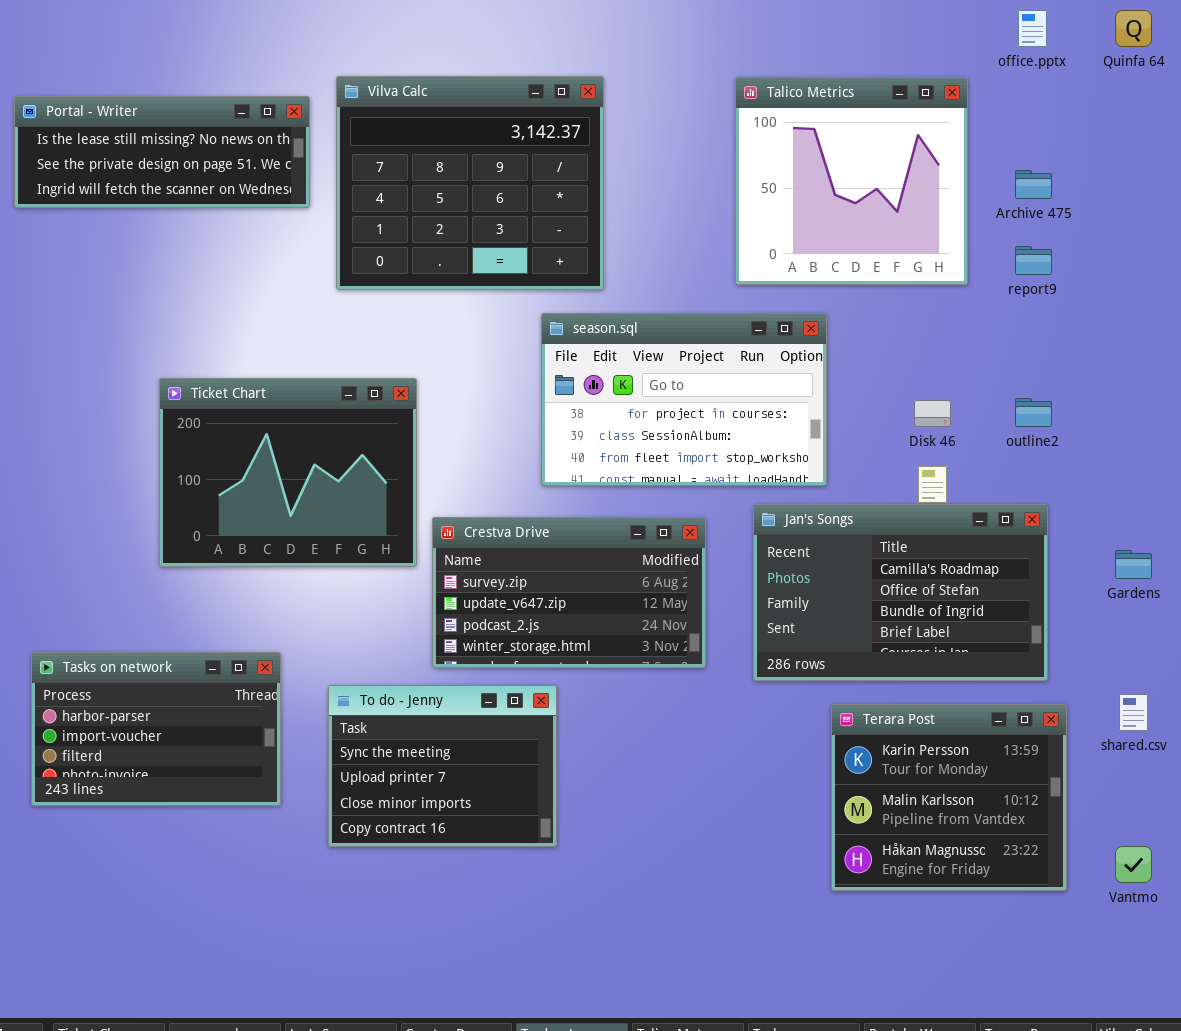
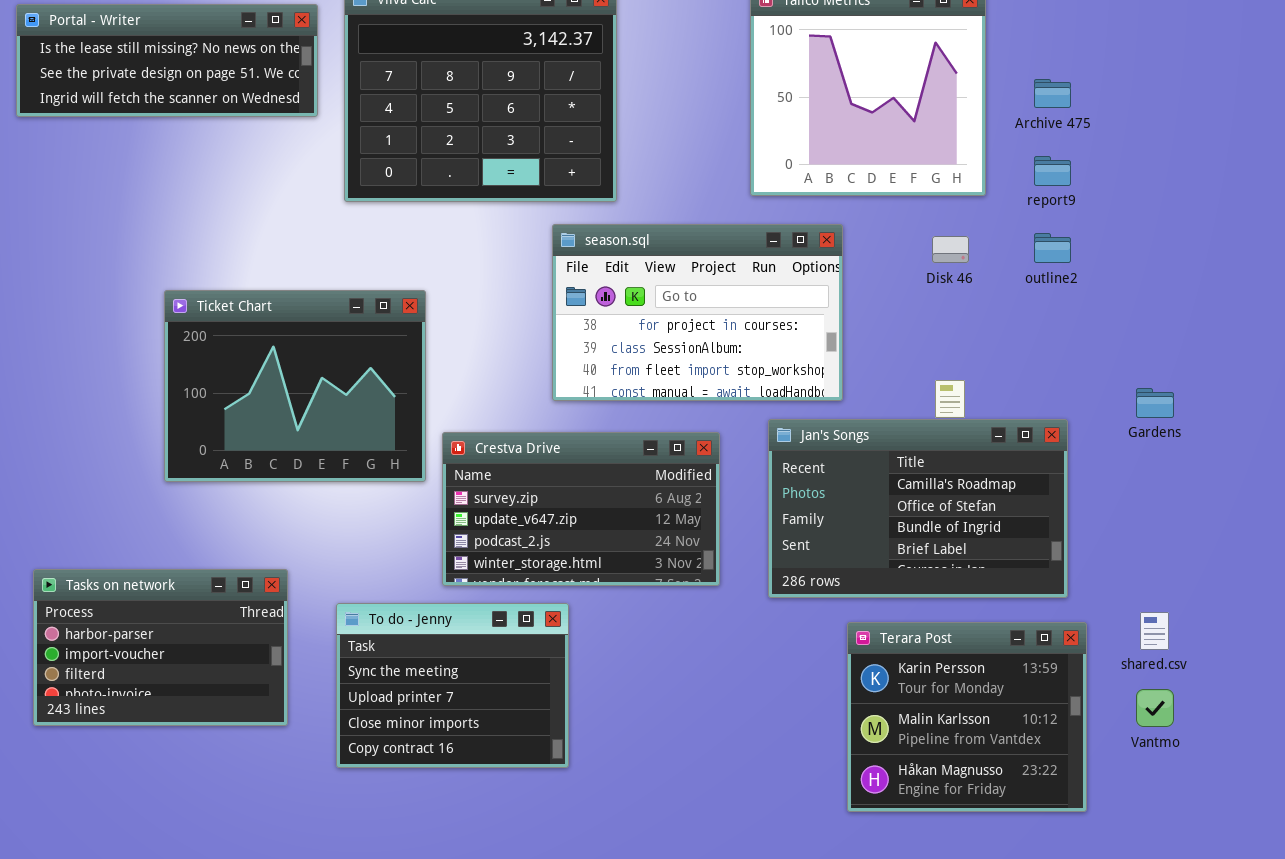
outline2: [1015,398,1052,427] -> [1034,233,1071,263], moved
Disk 46: [914,400,951,427] -> [932,236,969,263], moved
Gardens: [1115,550,1152,579] -> [1136,388,1174,418], moved
Vantmo: [1115,846,1152,883] -> [1136,689,1174,727], moved

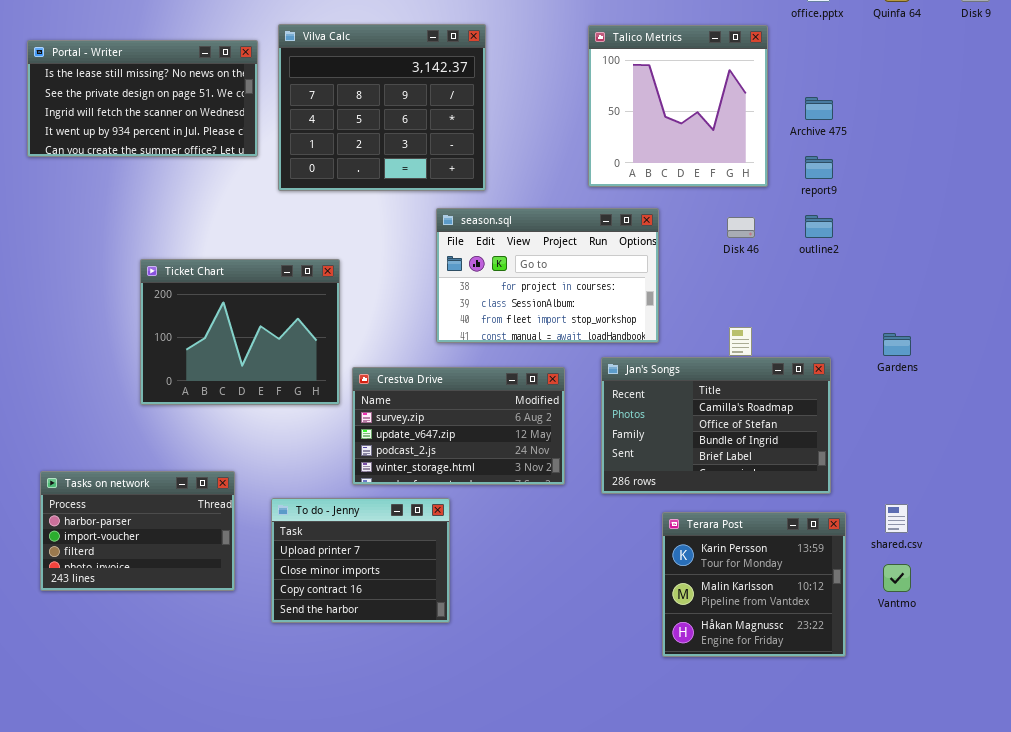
Portal - Writer: [16,4,318,117] -> [27,40,258,157], resized
To do - Jenny: [336,603,569,768] -> [271,498,450,623], scrolled down 1 row

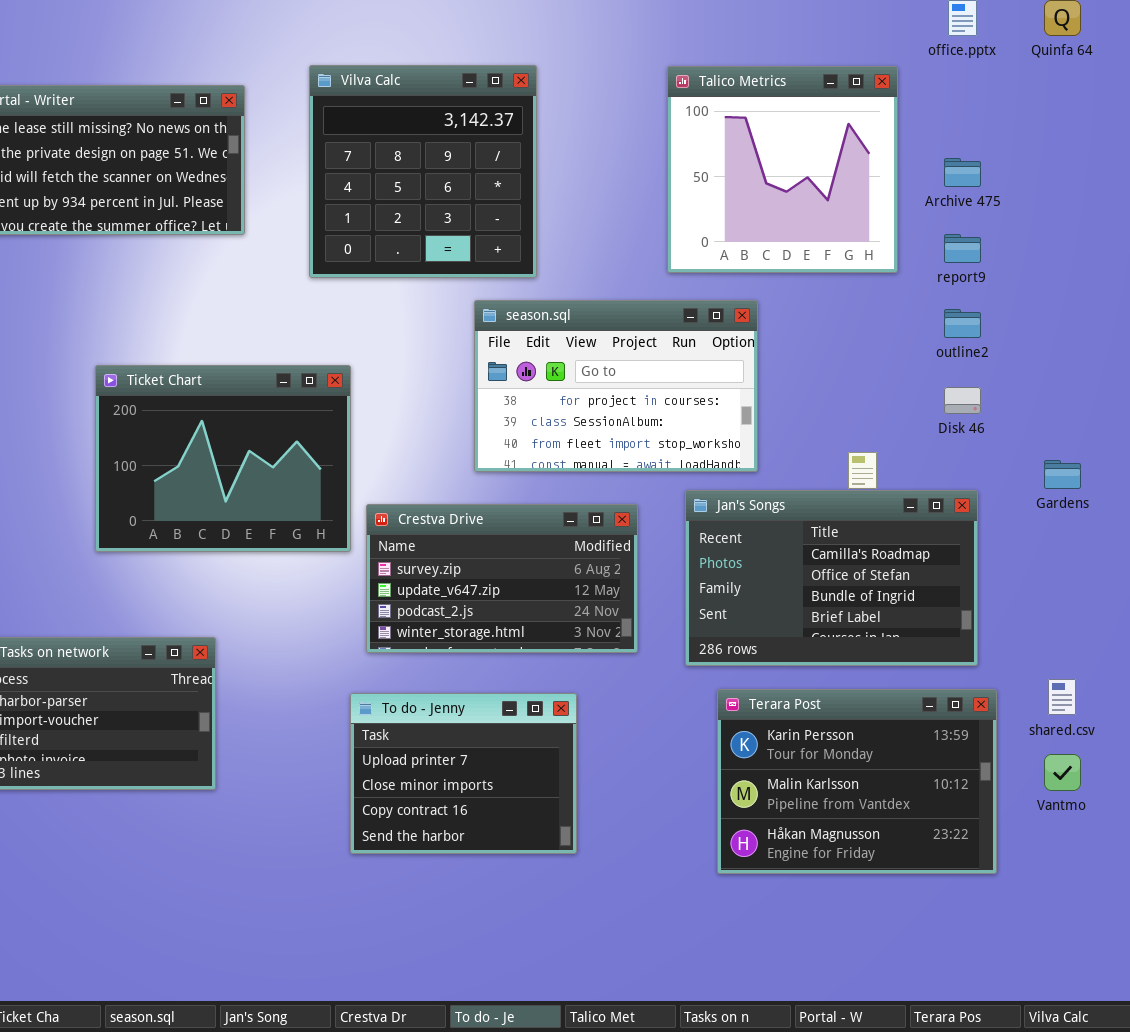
Vilva Calc: [278,24,486,191] -> [309,65,537,278], resized
Disk 46: [727,217,755,238] -> [944,387,981,414], moved
To do - Jenny: [271,498,450,623] -> [350,693,577,854], moved
Terara Post: [662,512,846,657] -> [717,689,997,874], resized

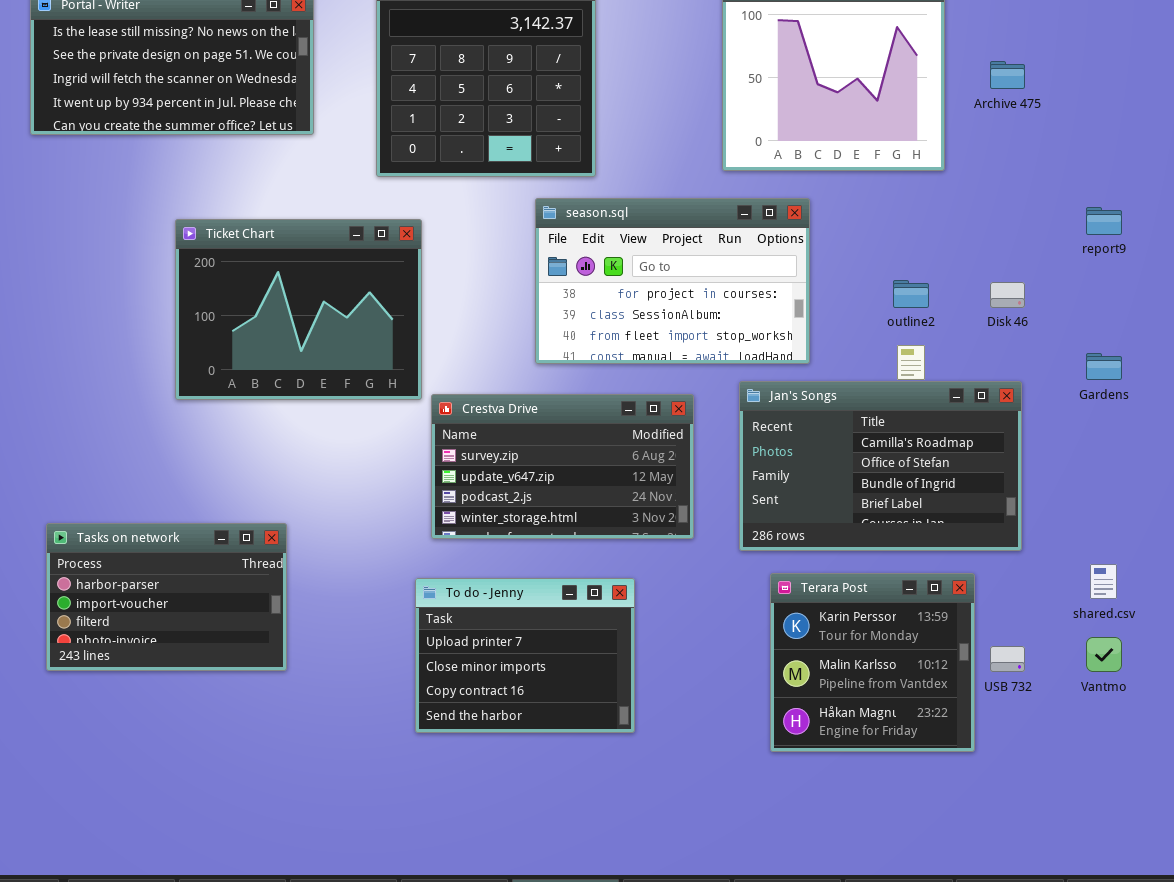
report9: [944,234,981,263] -> [1086,207,1122,235], moved
outline2: [944,309,981,338] -> [893,280,929,308], moved
Ticket Chart: [95,365,351,552] -> [175,219,422,400], moved
Terara Post: [717,689,997,874] -> [770,573,975,752], resized

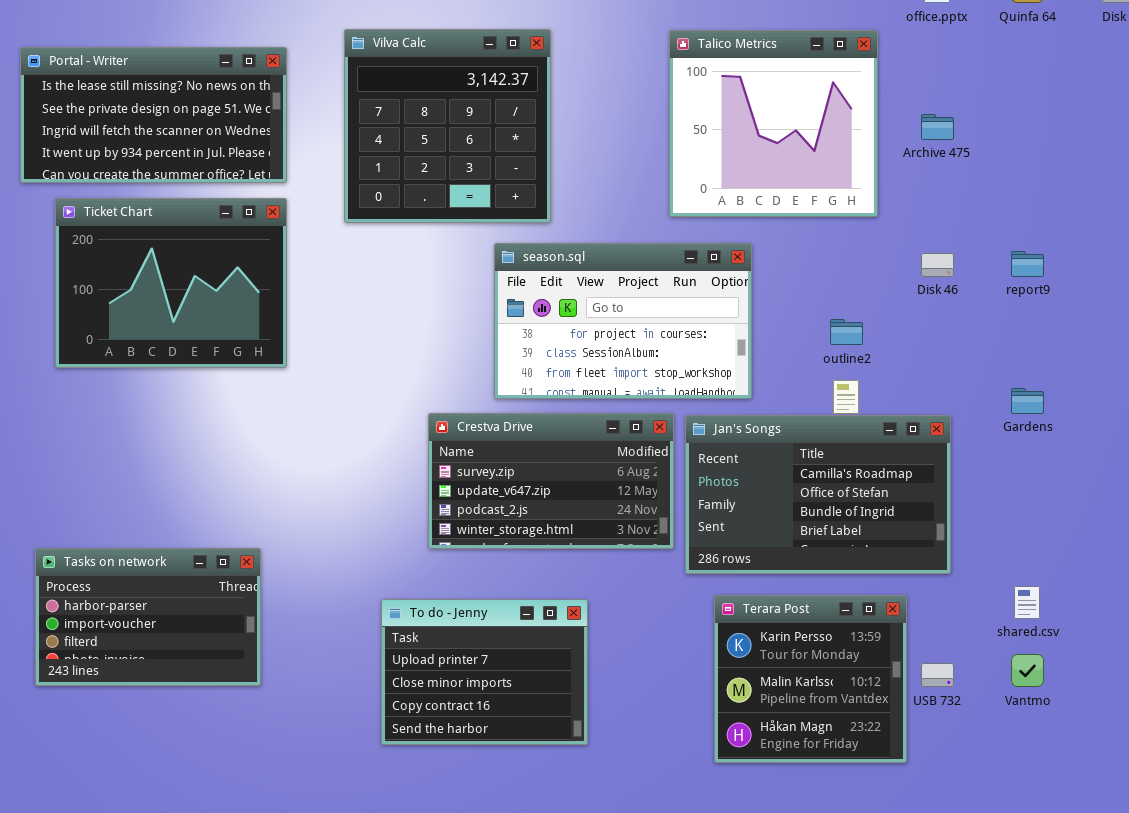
Ticket Chart: [175,219,422,400] -> [55,198,287,368], moved
Disk 46: [990,282,1025,308] -> [921,253,954,277], moved
Crestva Drive: [431,394,694,539] -> [428,413,674,549], moved

